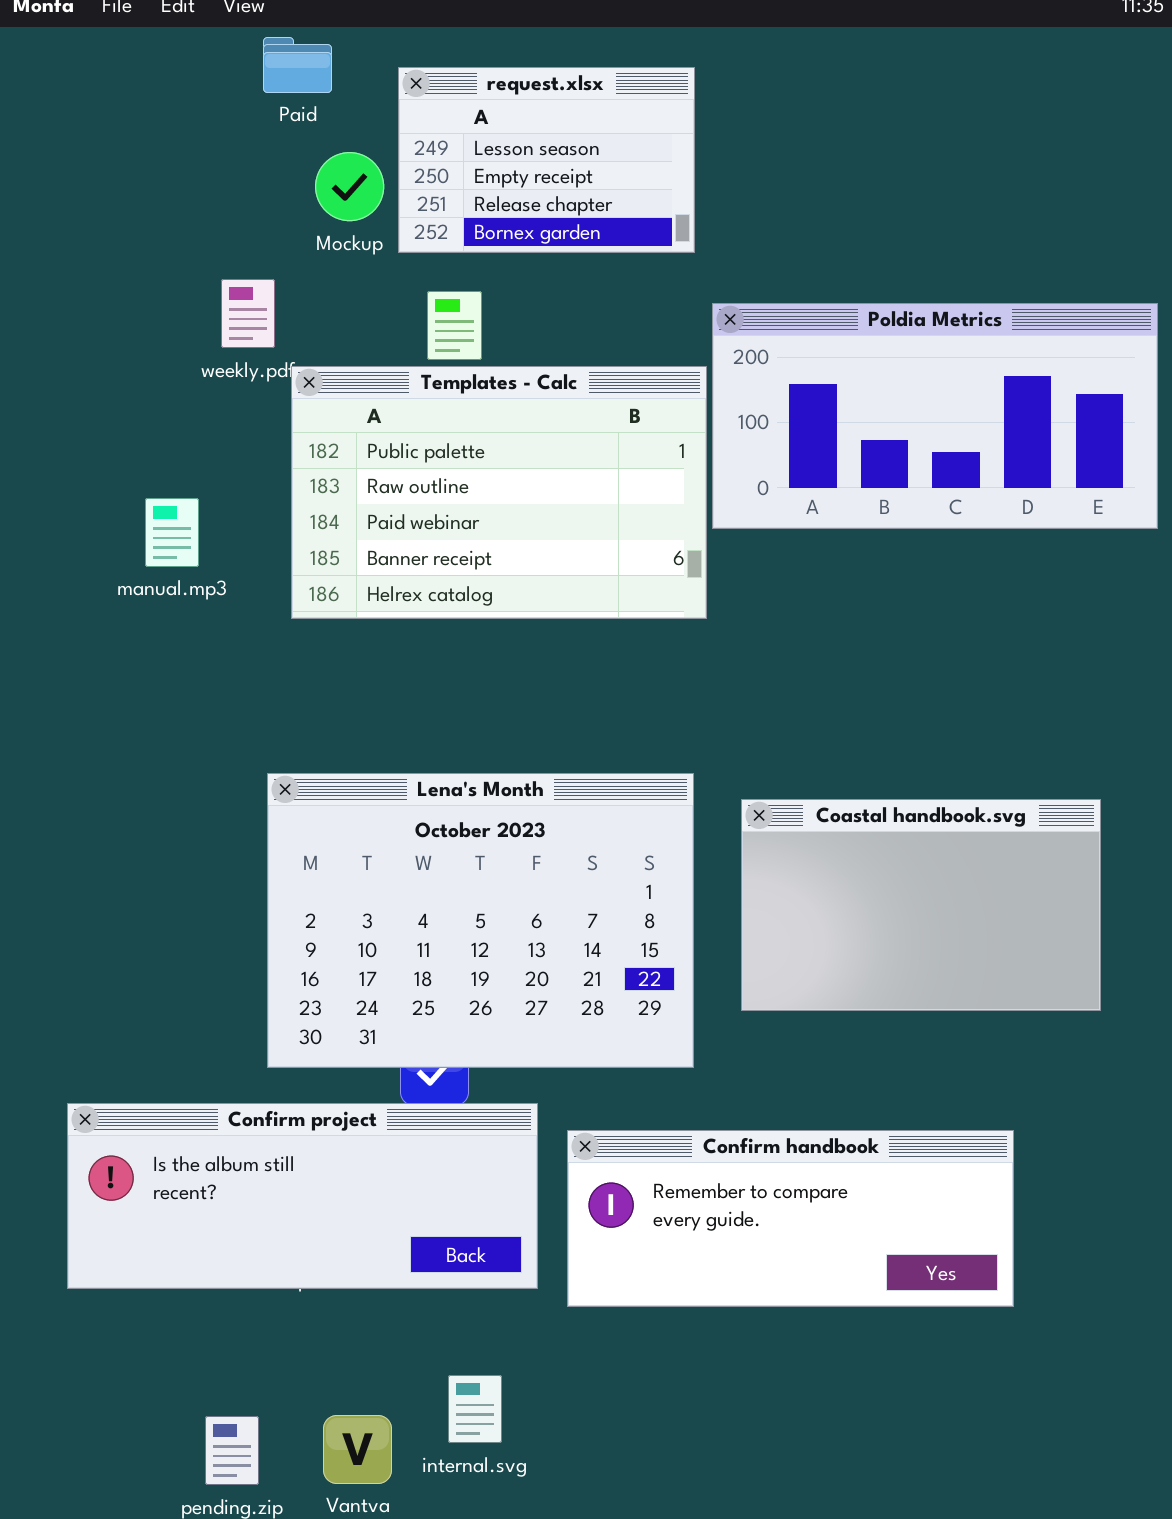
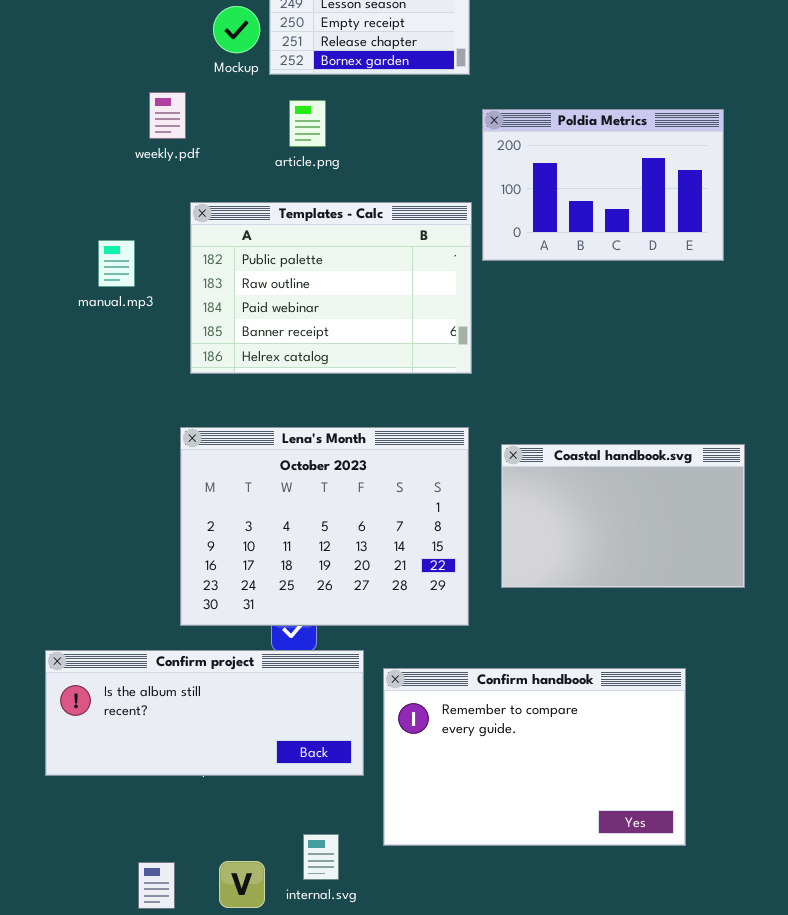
Poldia Metrics: [712,303,1158,529] -> [482,109,724,261], resized
Templates - Calc: [291,366,707,619] -> [190,202,472,374], moved
Confirm handbook: [567,1130,1014,1307] -> [383,668,686,846], resized

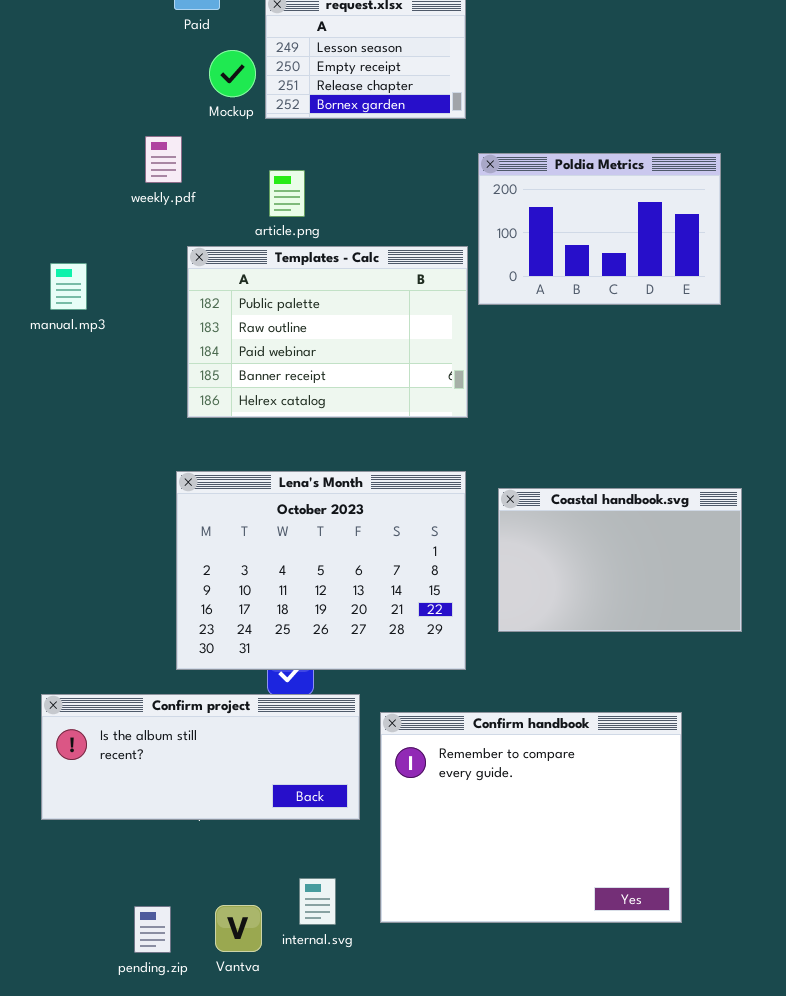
article.png: [289,100,326,147] -> [269,170,305,217], moved
manual.mp3: [98,240,135,287] -> [50,263,87,310], moved
Confirm handbook: [383,668,686,846] -> [380,712,682,923], resized

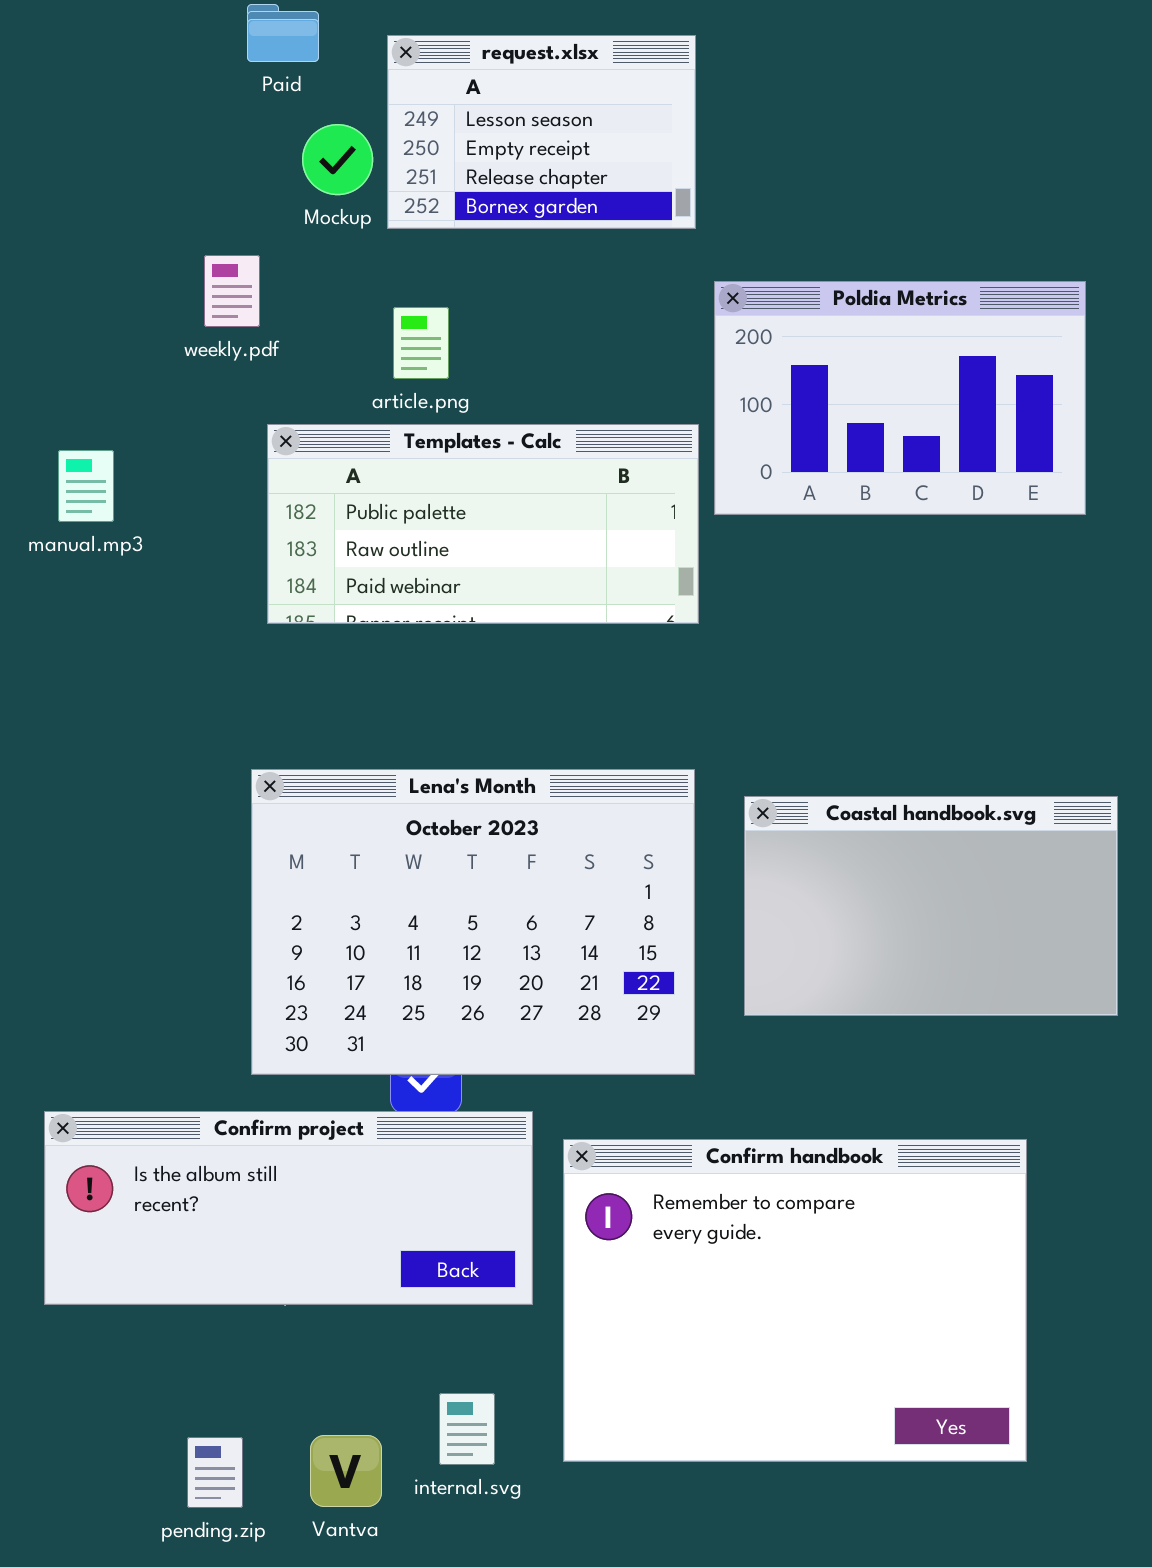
Templates - Calc: [187,246,468,418] -> [267,424,699,624], resized

